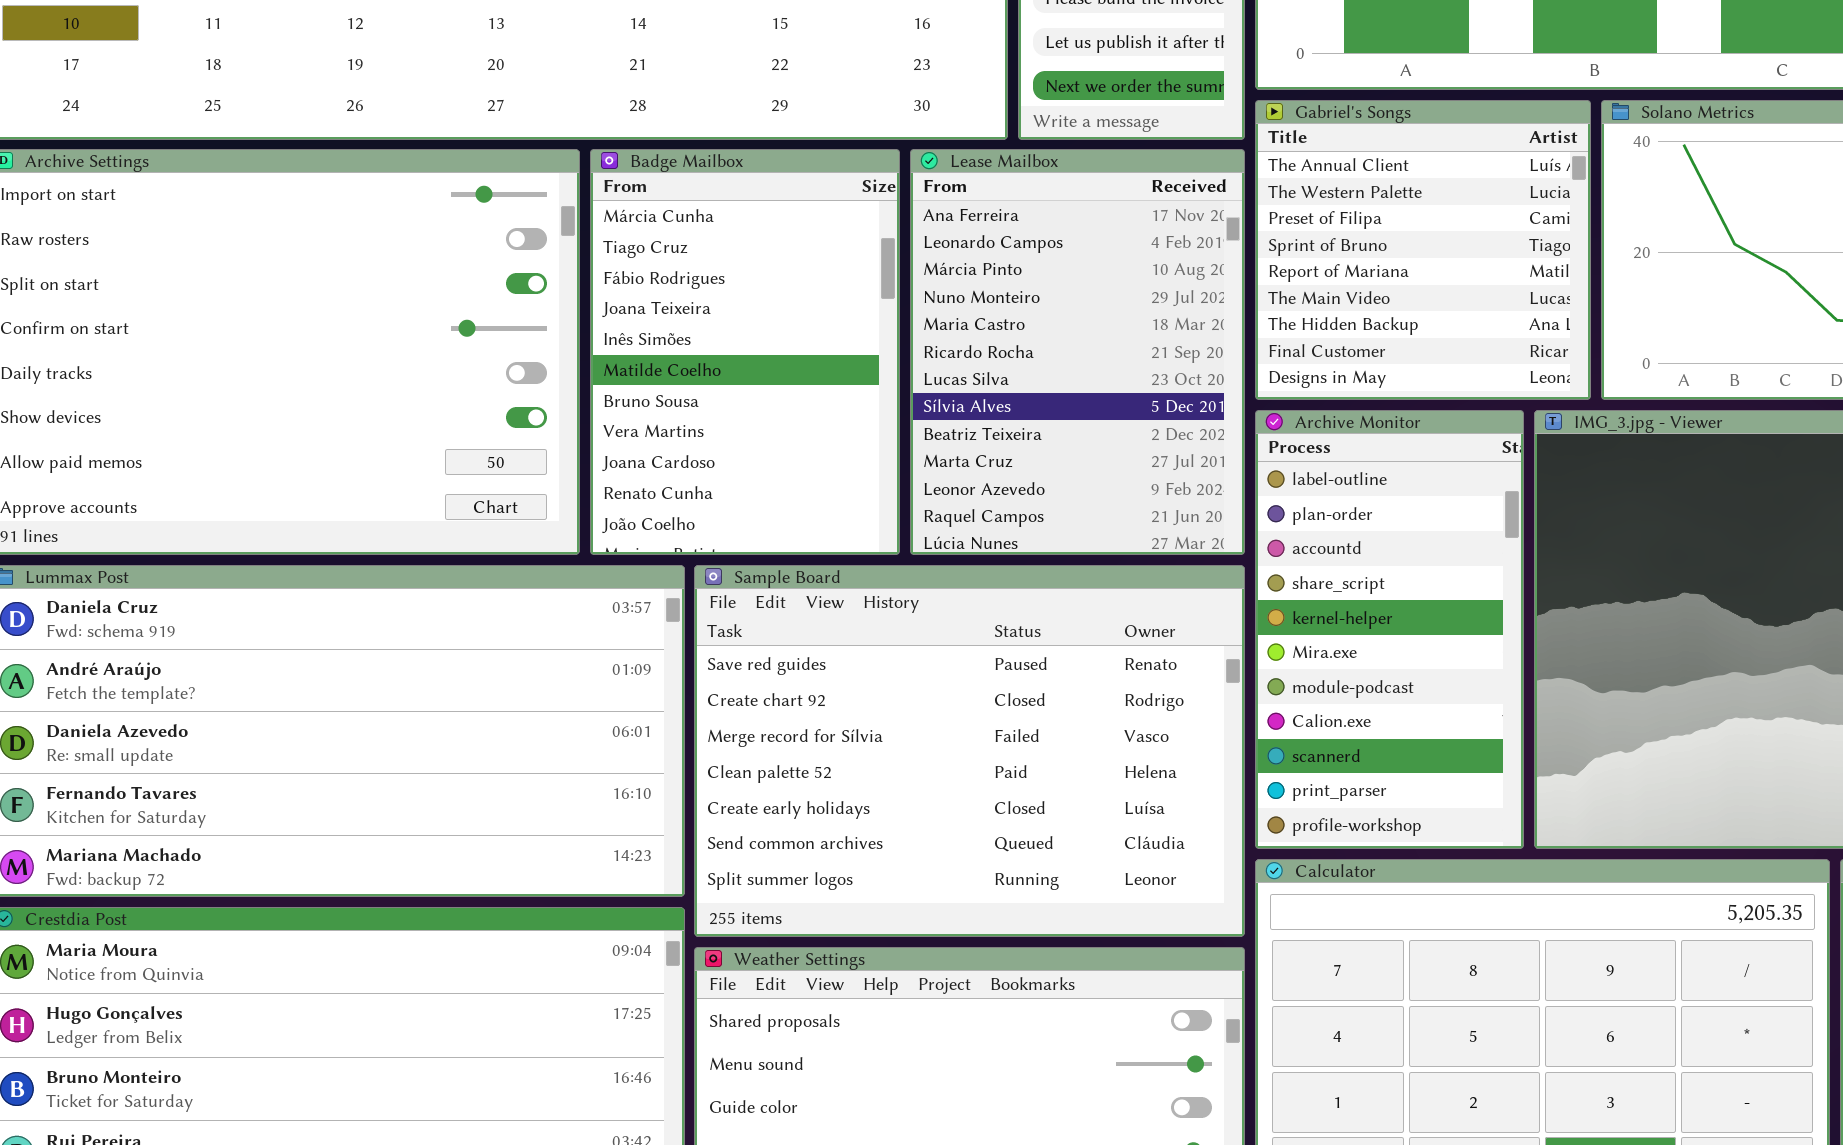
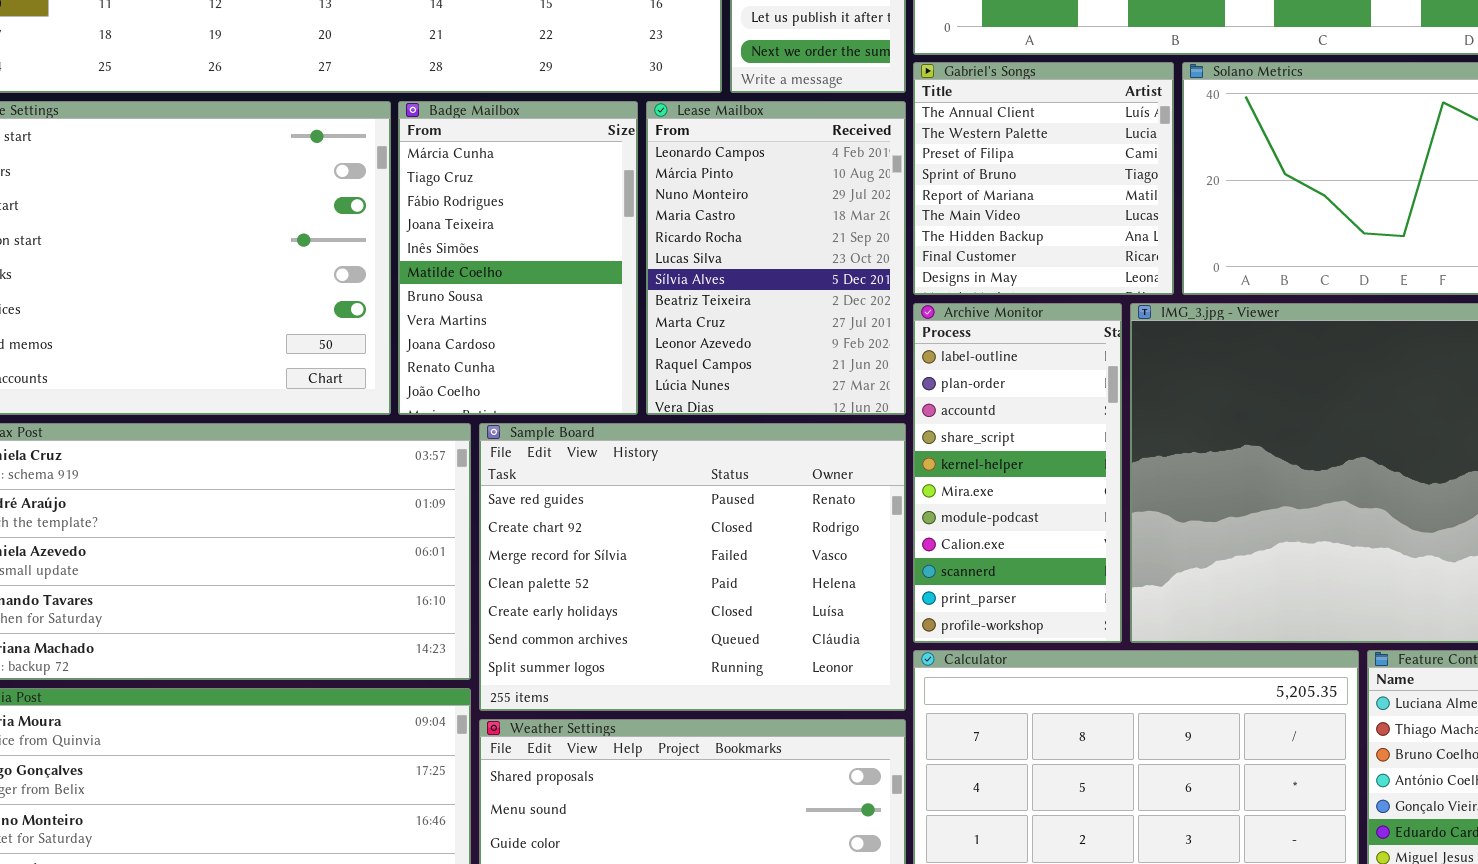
Lease Mailbox: [910,149,1245,555] -> [646,101,906,415], scrolled down 1 row

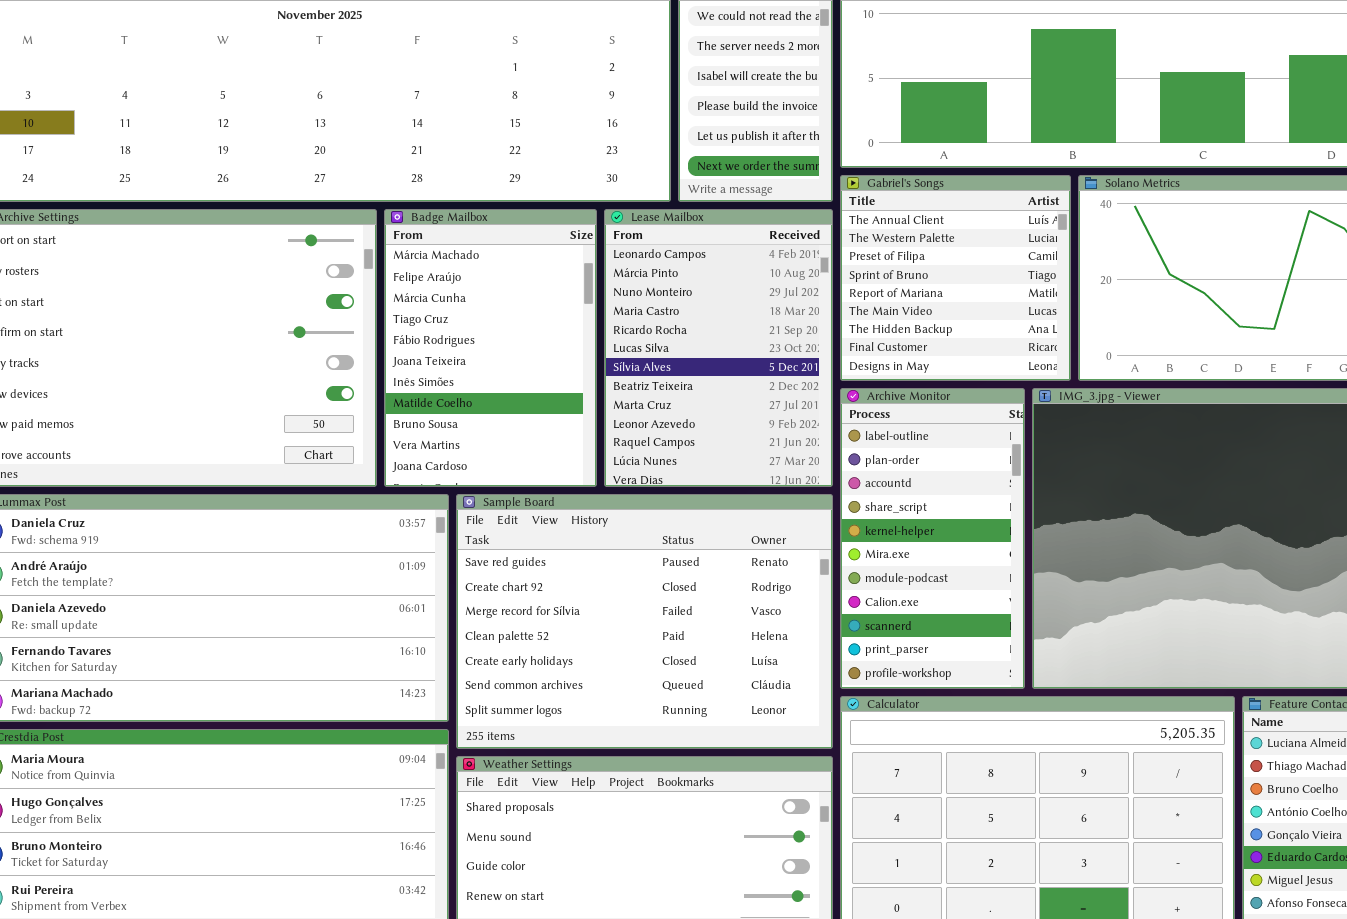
Badge Mailbox: [398,101,638,415] -> [384,209,597,487], scrolled up 2 rows

